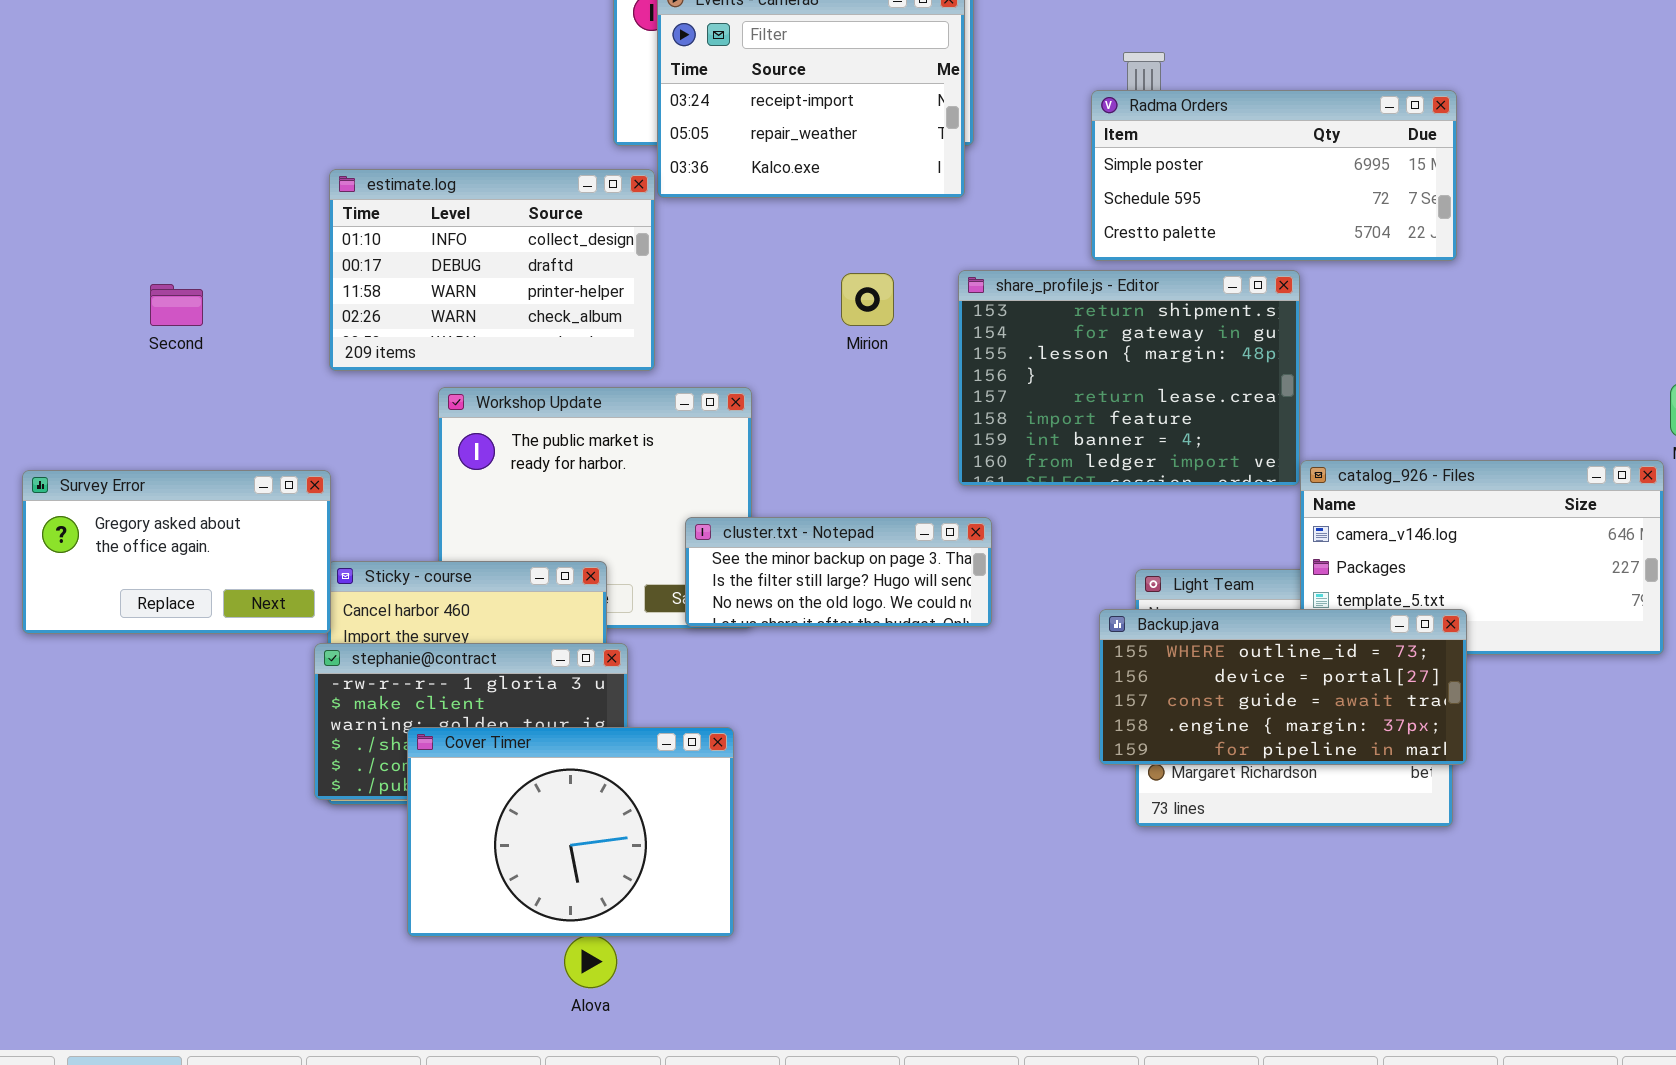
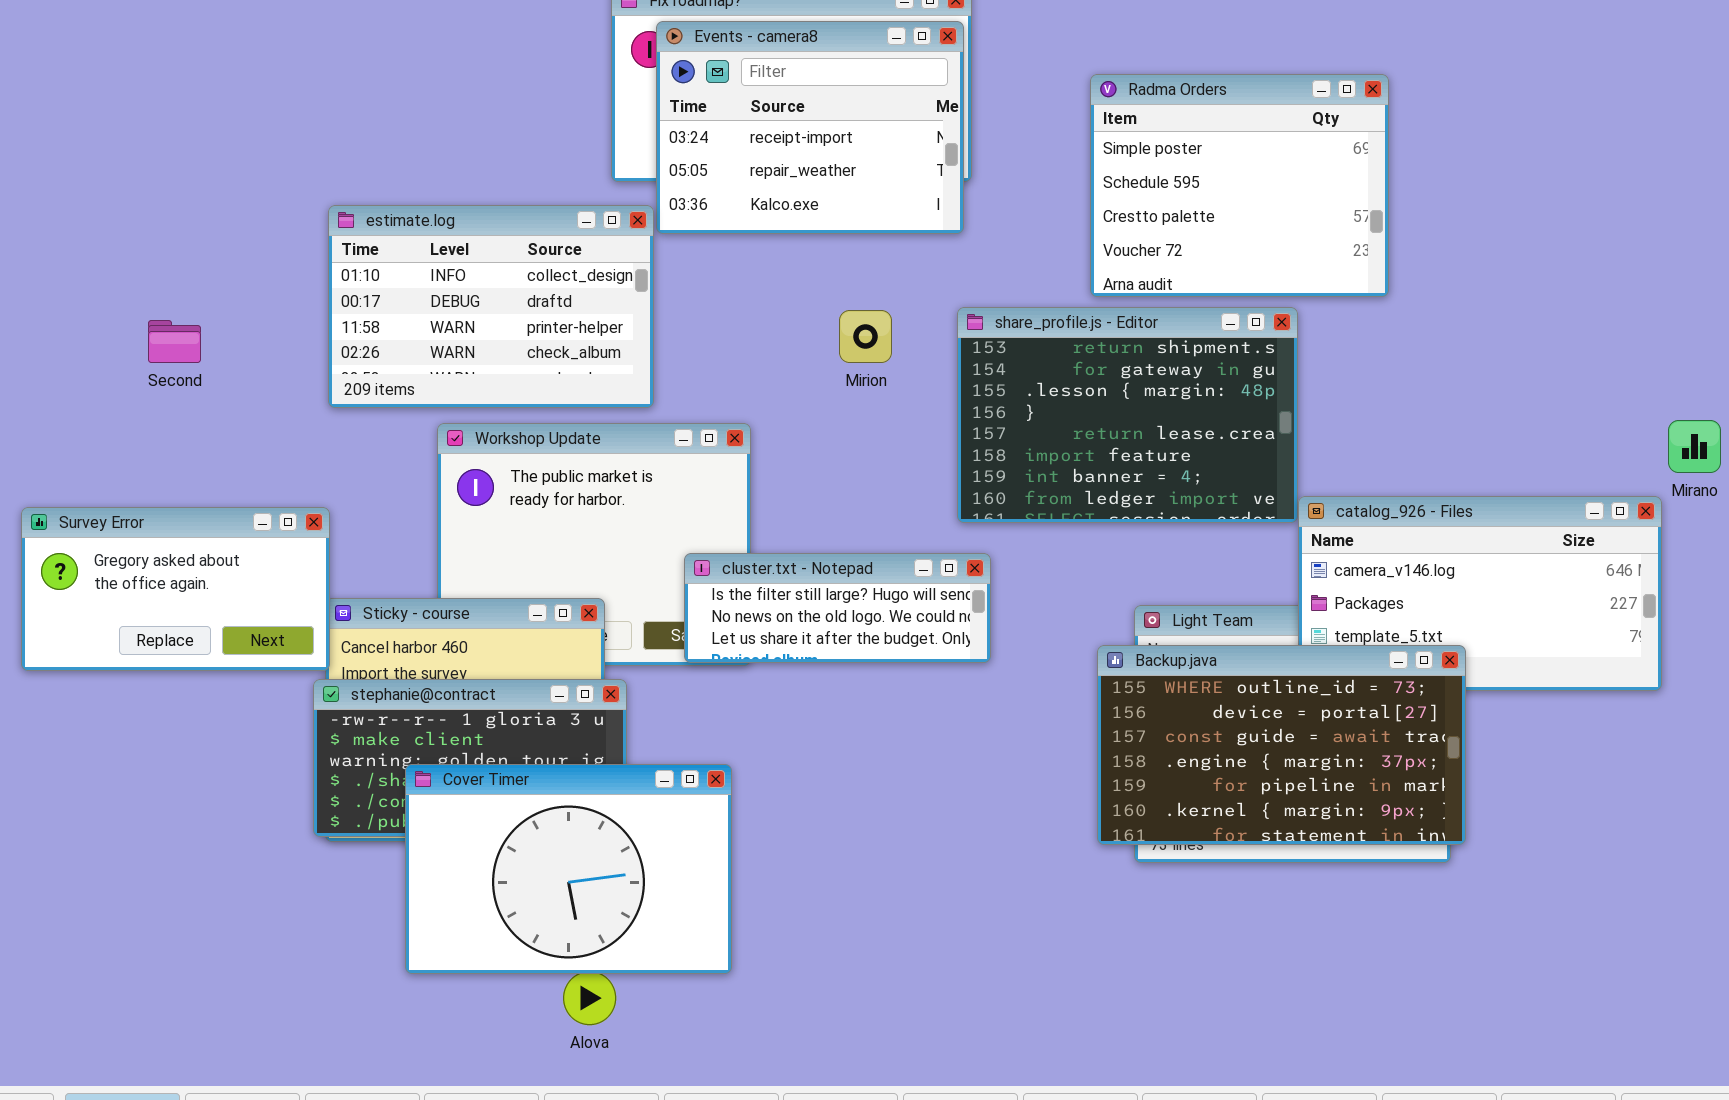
Radma Orders: [1091,90,1457,261] -> [1090,74,1389,297], resized
cluster.txt - Notepad: [685,517,992,627] -> [684,553,991,663], scrolled down 1 row
Backup.java: [1099,609,1467,765] -> [1097,645,1466,845], resized

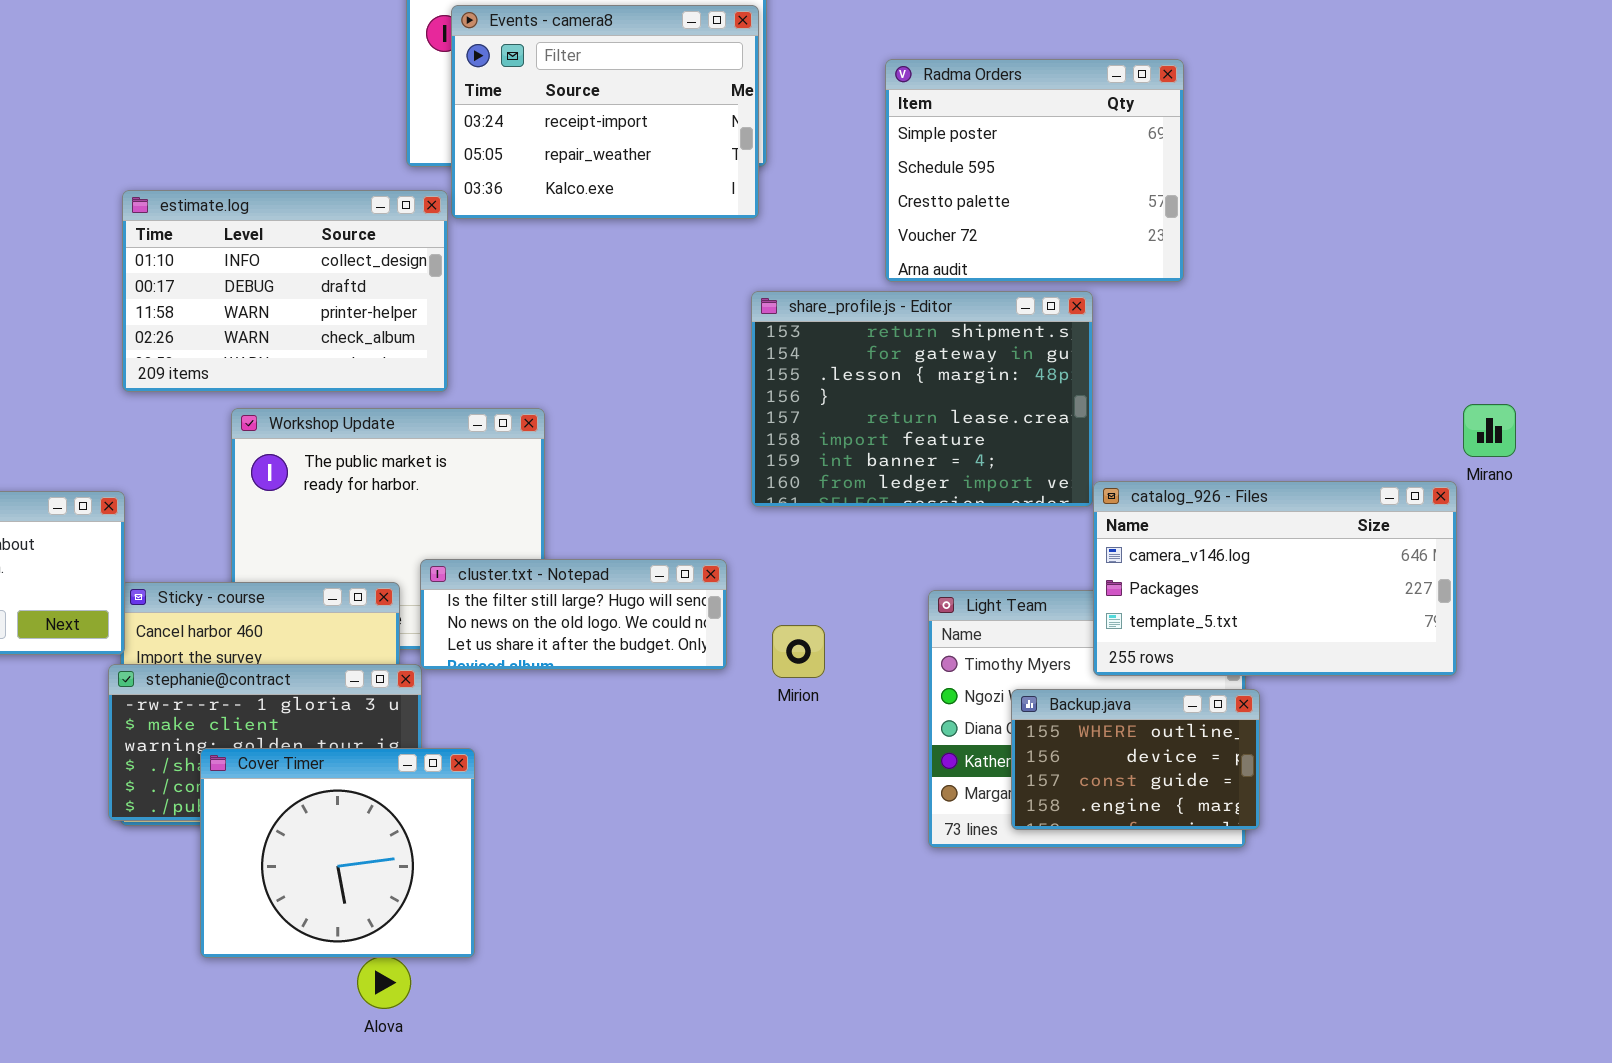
Mirion: [839,310,892,363] -> [772,625,825,678], moved
cluster.txt - Notepad: [684,553,991,663] -> [420,559,727,670], moved
Backup.java: [1097,645,1466,845] -> [1011,689,1260,830], resized
Cover Timer: [405,764,732,974] -> [200,748,475,958], resized

